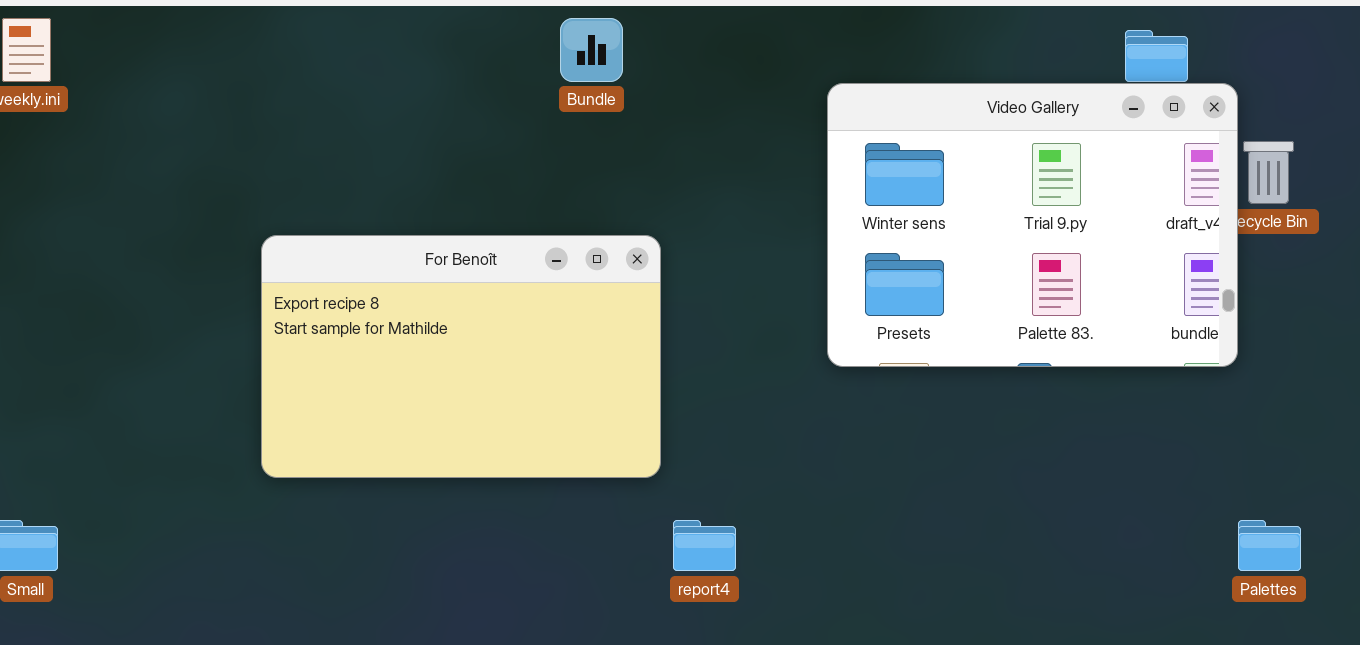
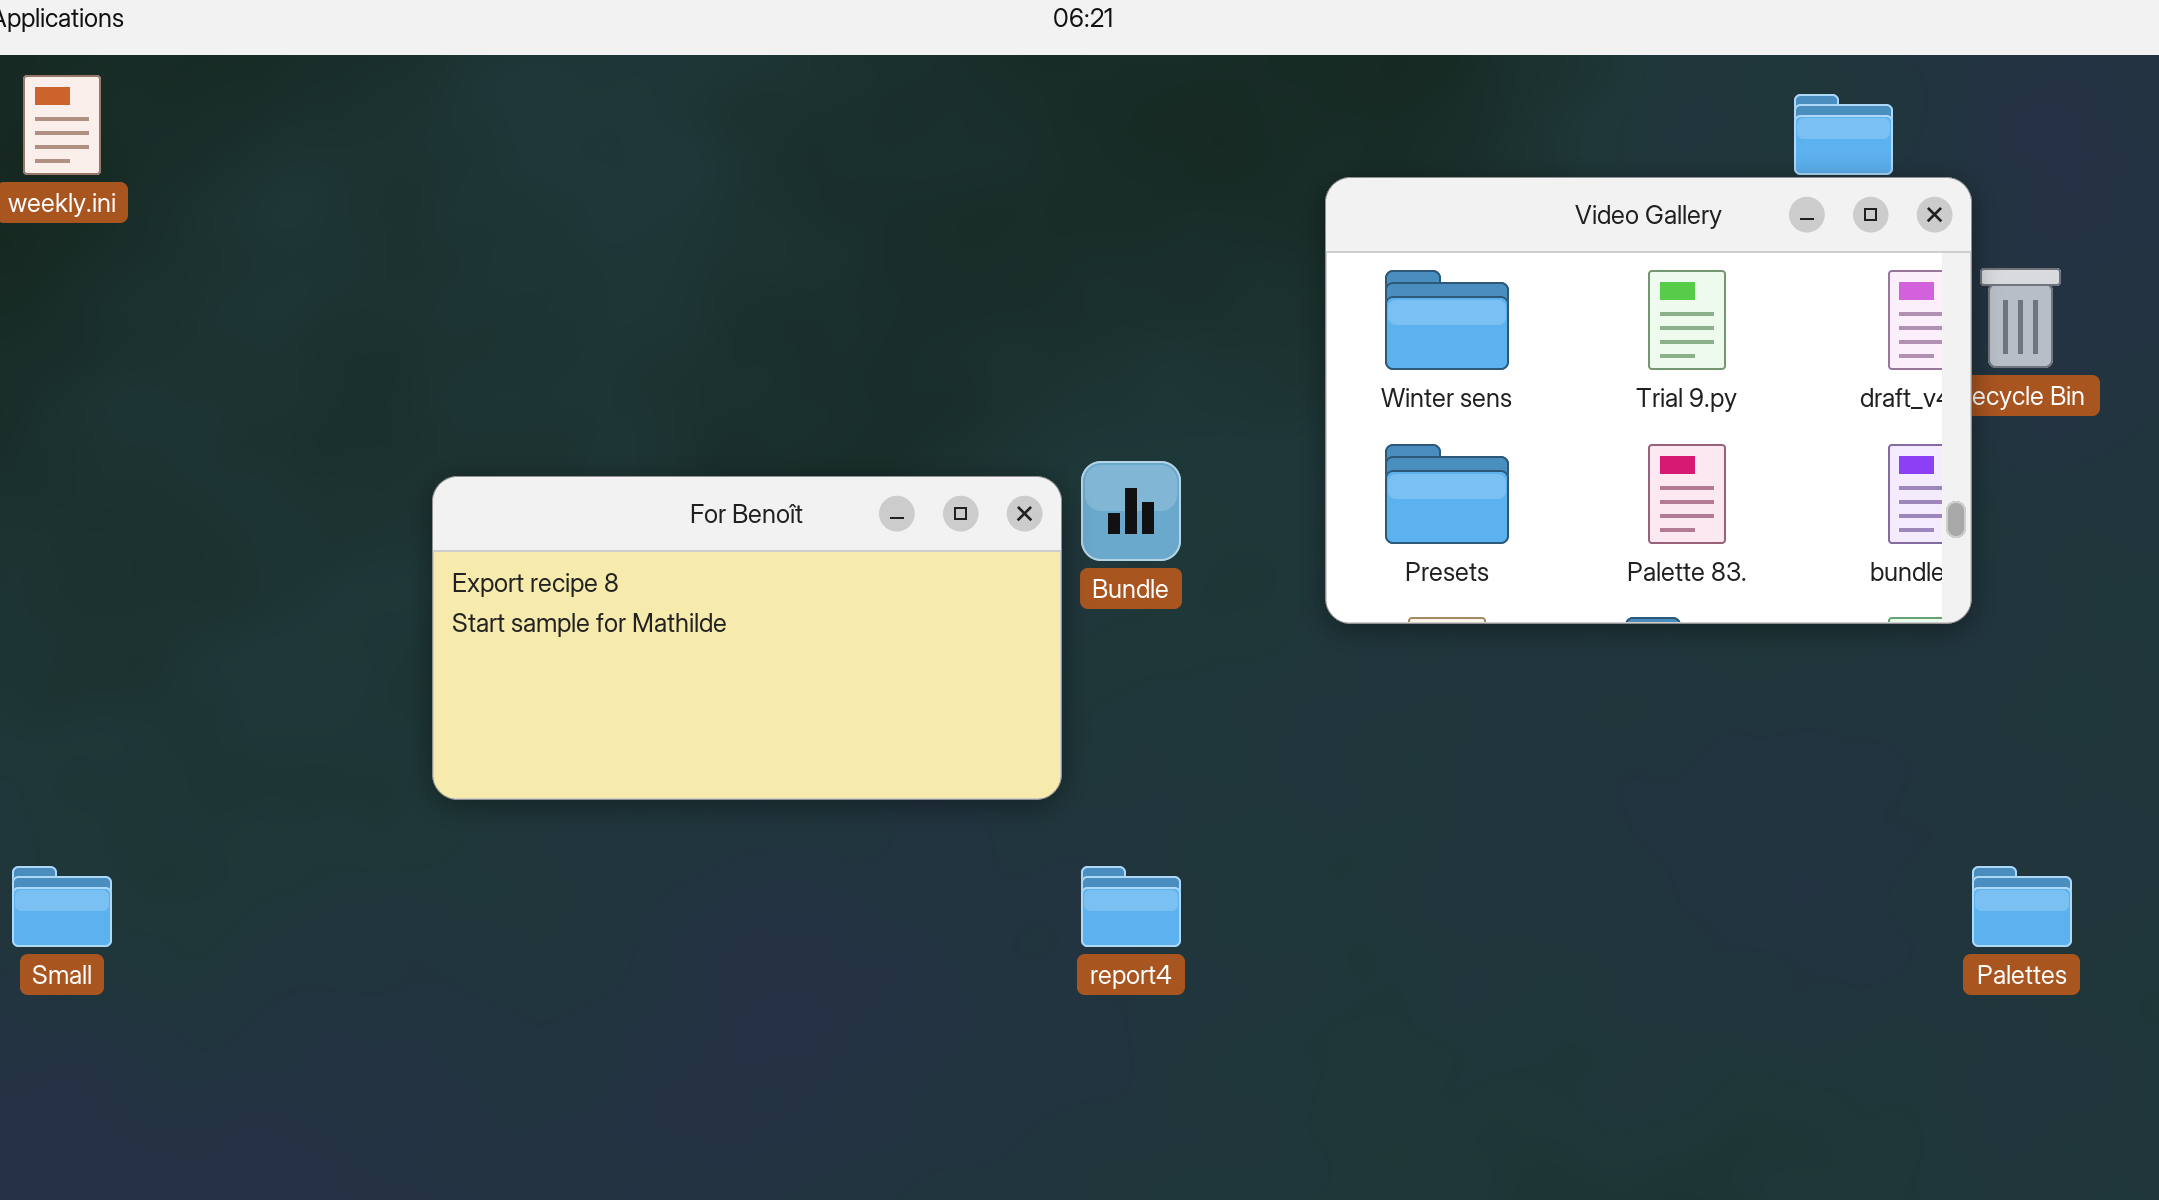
Bundle: [560,18,623,82] -> [1081,461,1181,561], moved
For Benoît: [261,235,661,478] -> [432,476,1062,800], resized

